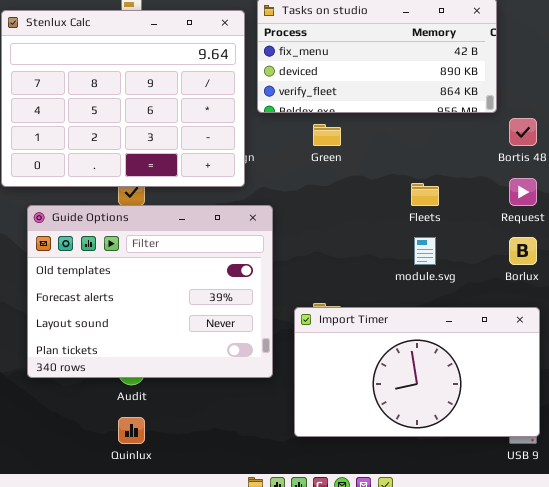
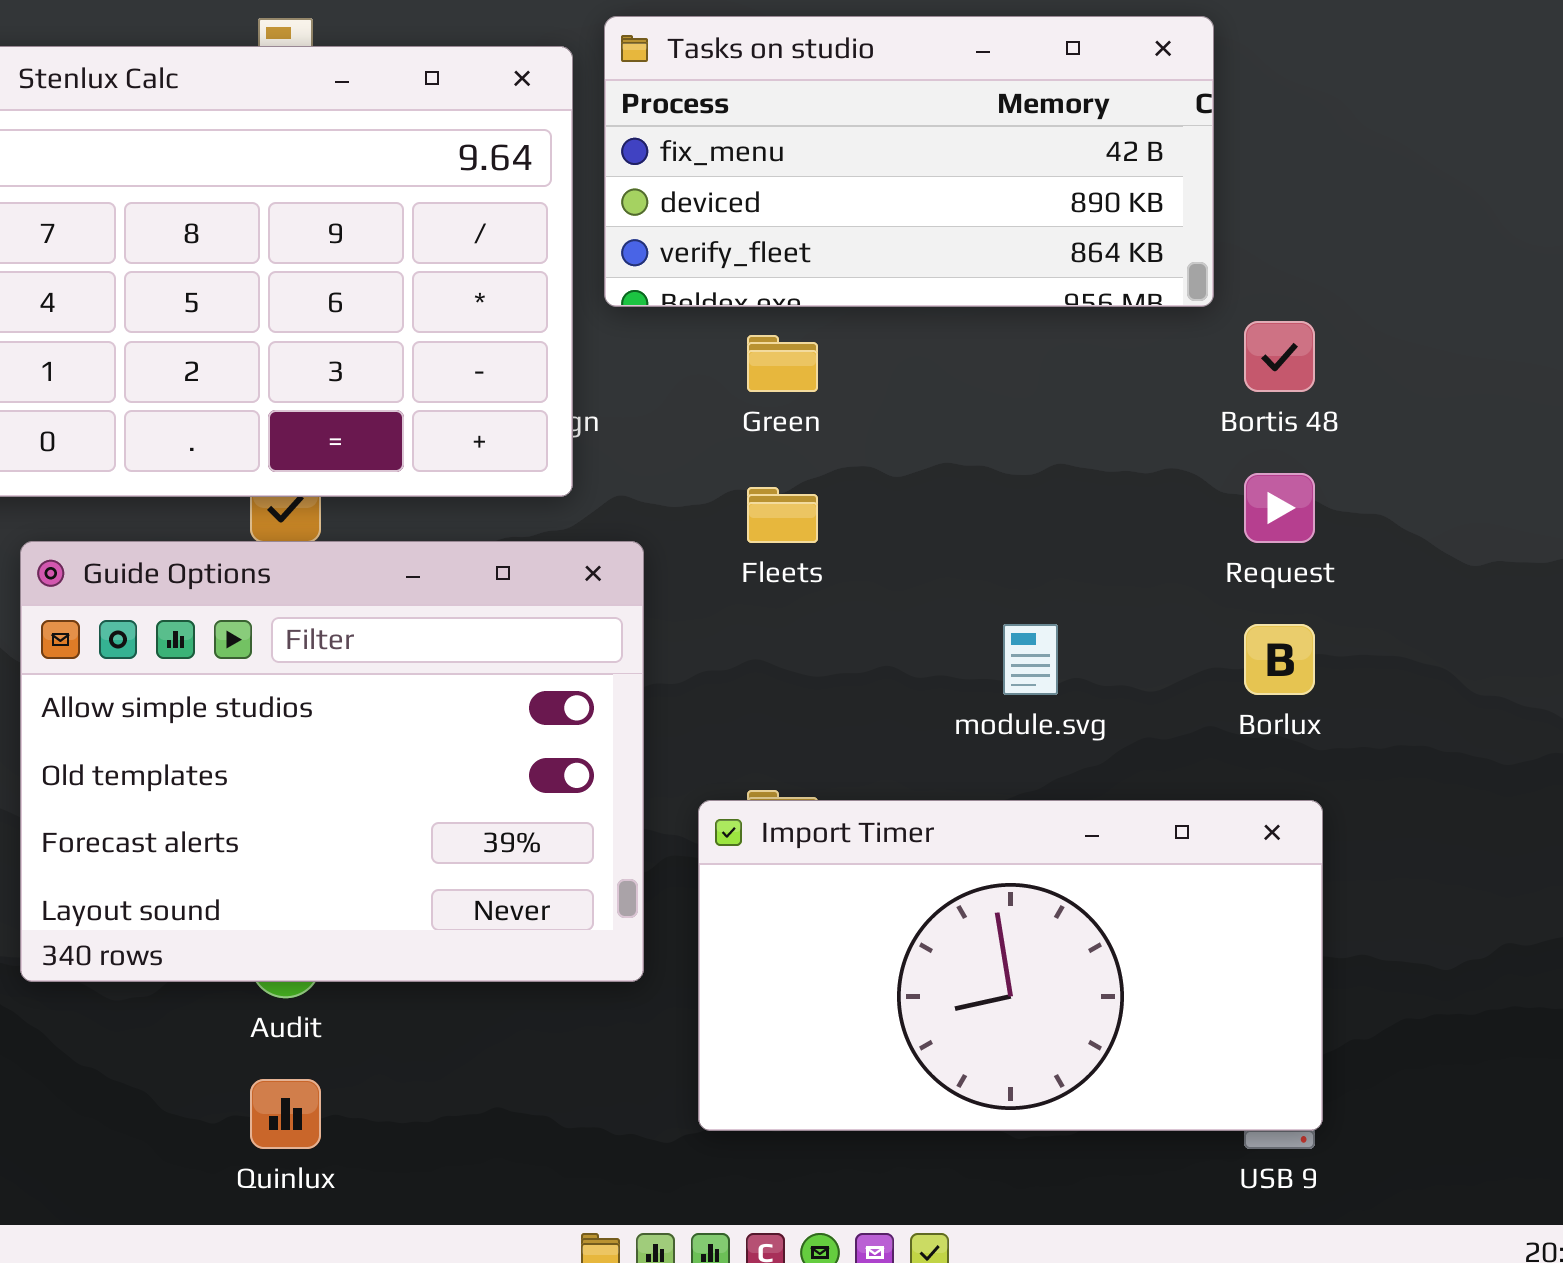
Fleets: [411,183,439,206] -> [747,487,818,543], moved
Guide Options: [27,205,273,378] -> [20,541,644,982], scrolled up 1 row

